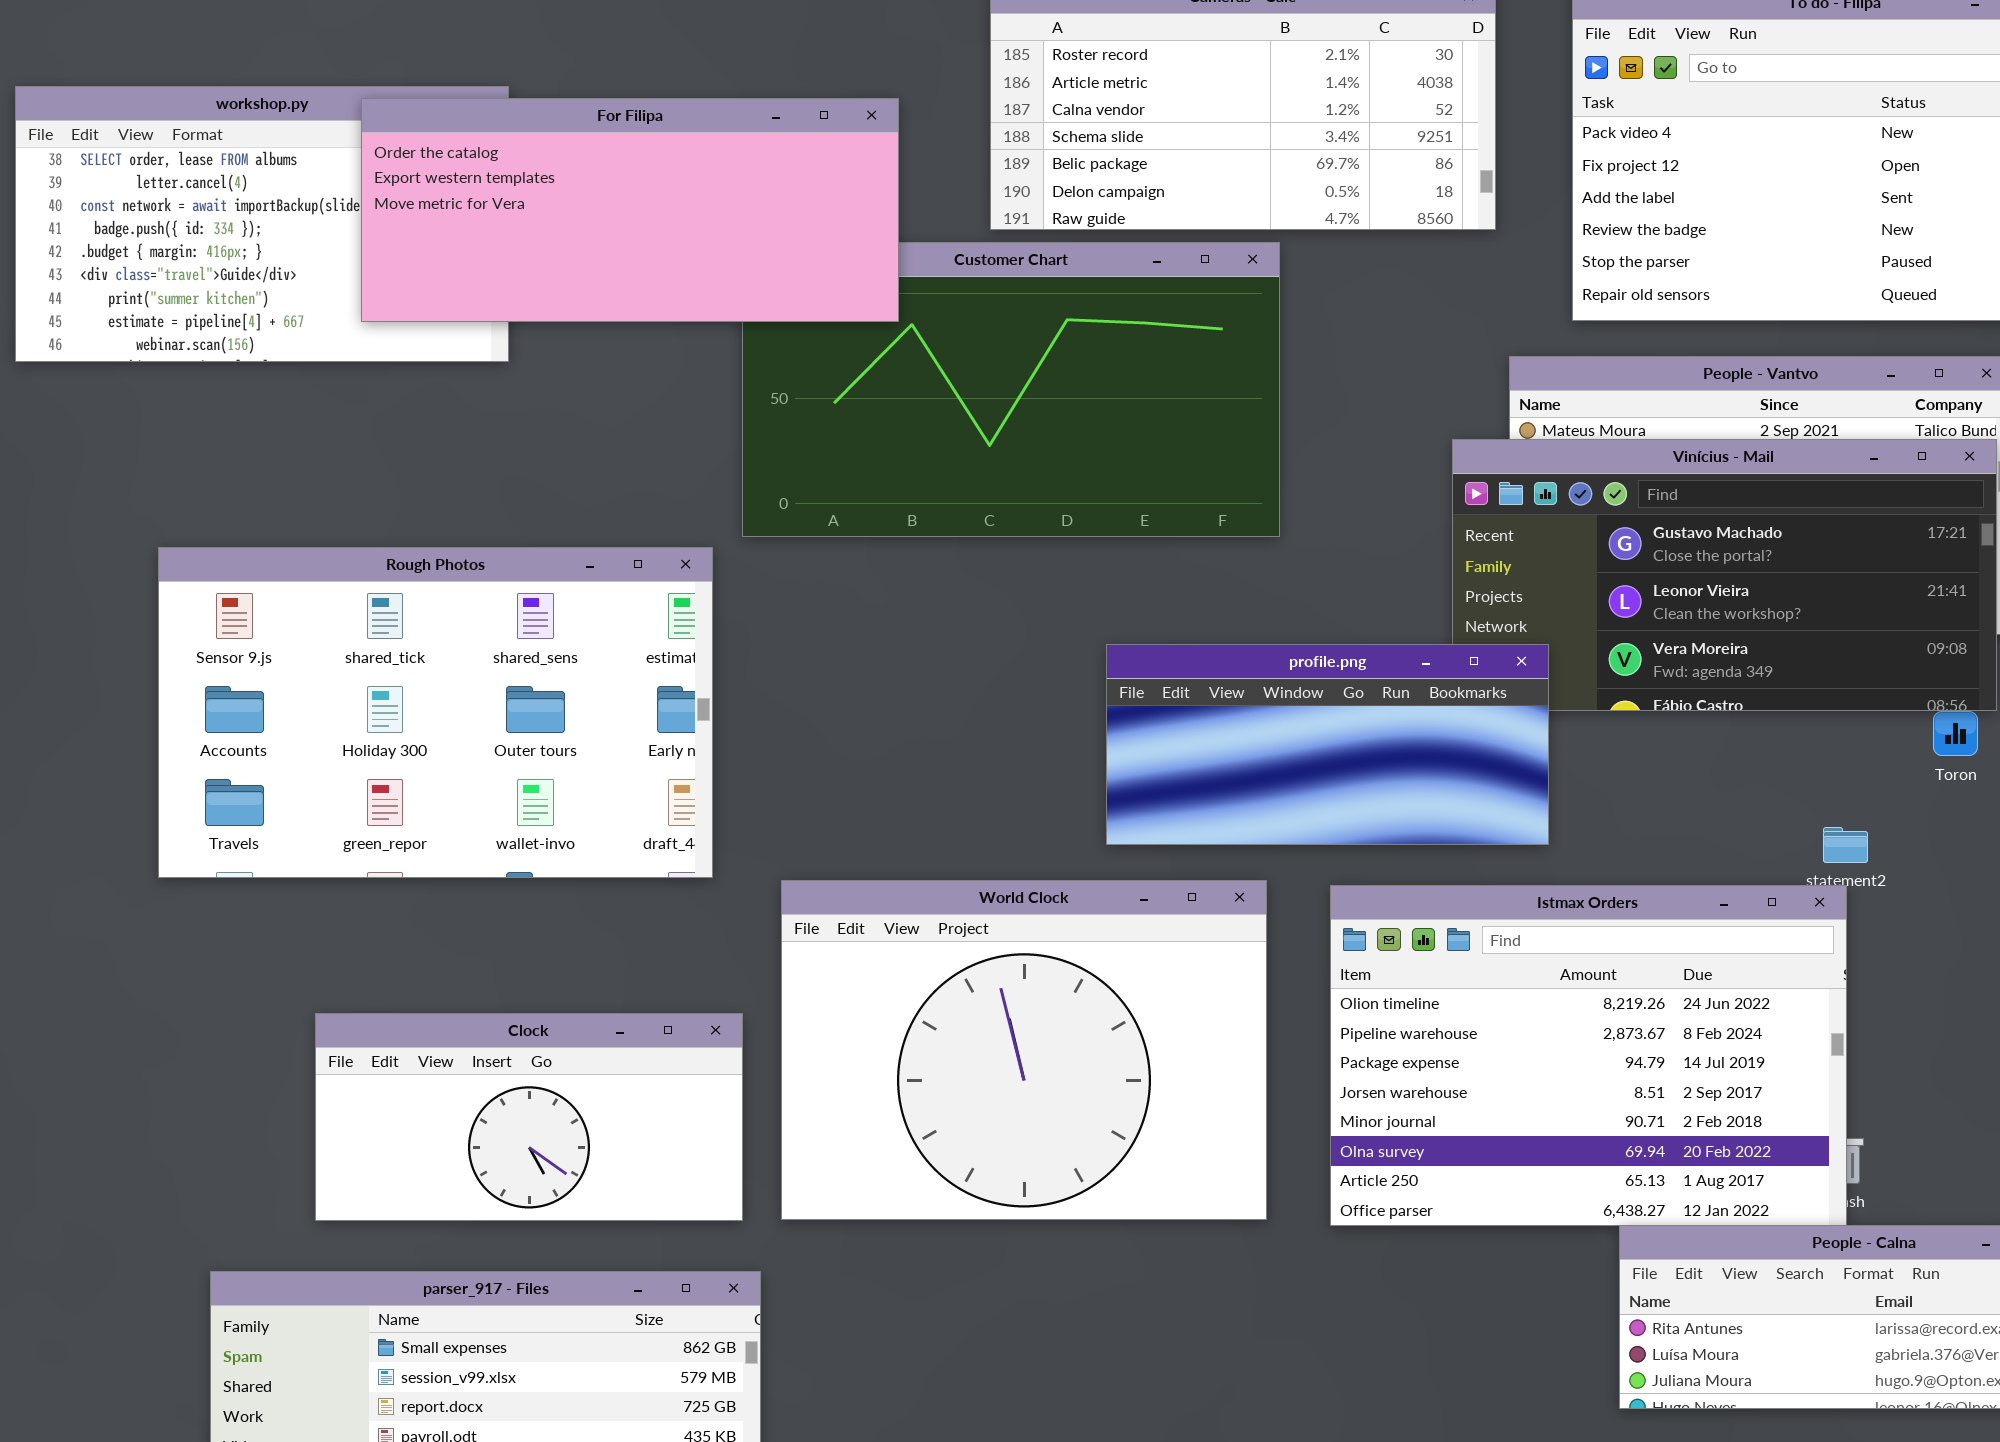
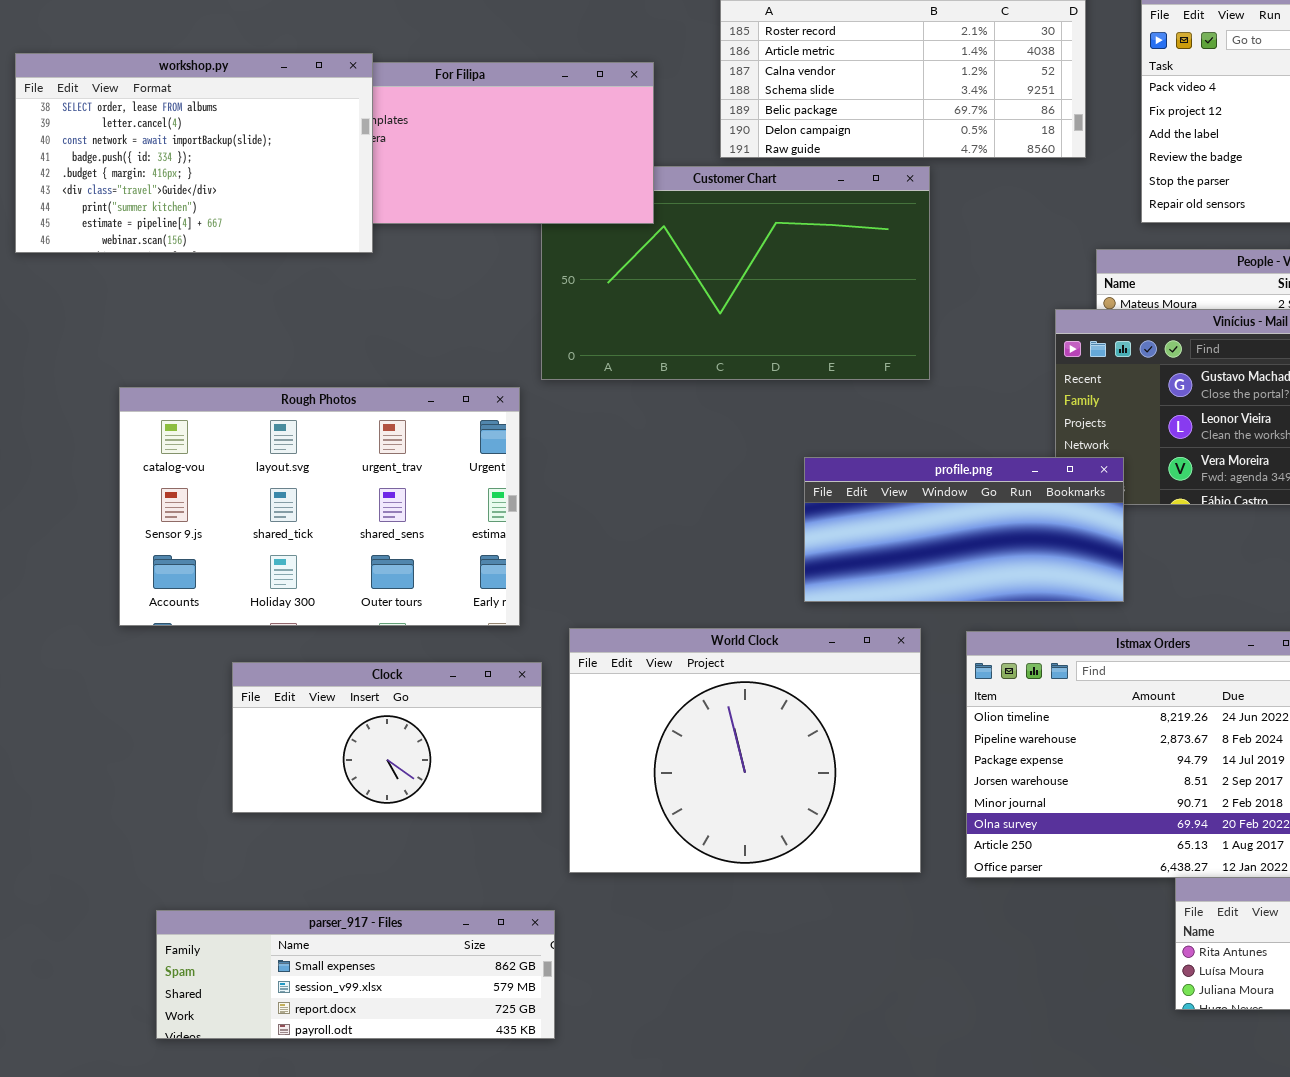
workshop.py: [15,86,509,362] -> [15,53,373,253], raised
Rough Photos: [158,547,713,878] -> [119,387,520,626], scrolled up 1 row
Clock: [315,1013,743,1221] -> [232,662,542,813], moved

